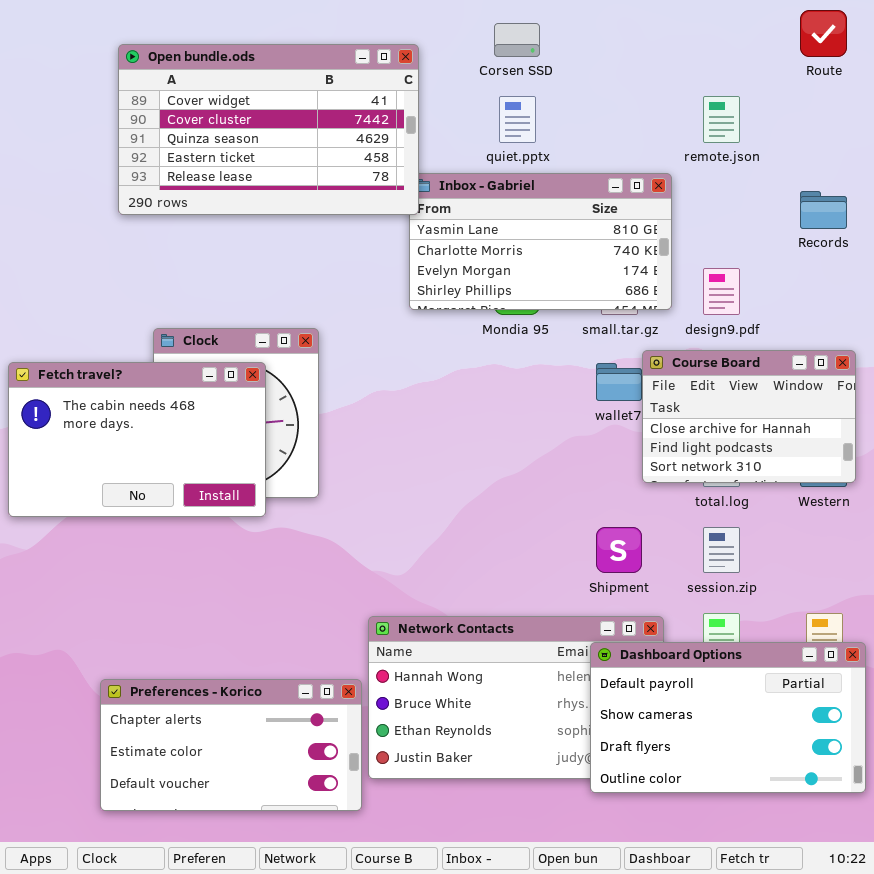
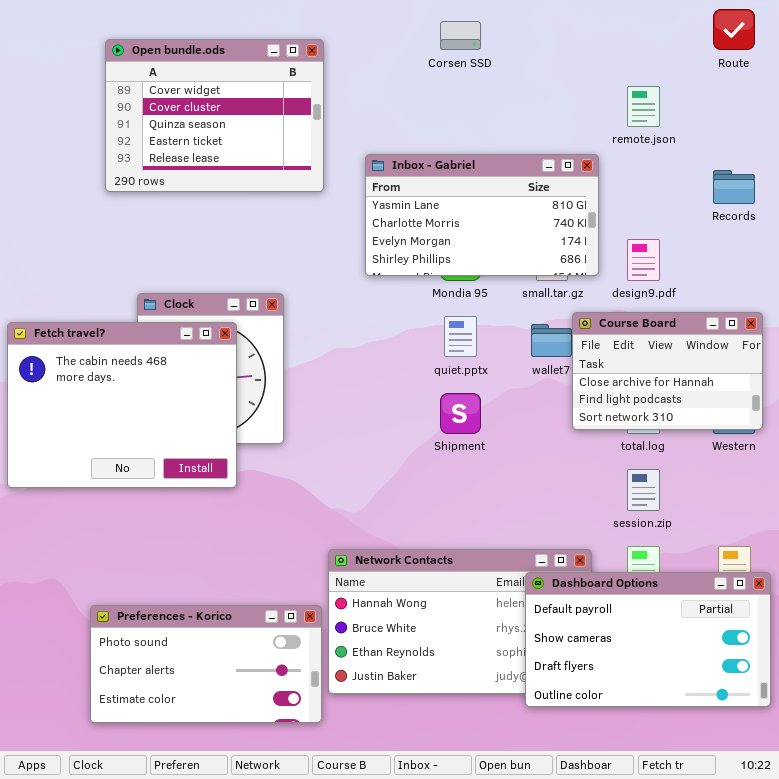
Open bundle.ods: [118,44,419,215] -> [105,39,324,192], resized
quiet.pptx: [499,96,536,143] -> [444,316,477,357], moved
Fetch travel?: [8,362,266,517] -> [7,322,237,488], resized
Shipment: [596,527,642,573] -> [440,393,481,434], moved
Preferences - Korico: [100,679,362,811] -> [90,605,322,723], scrolled up 1 row

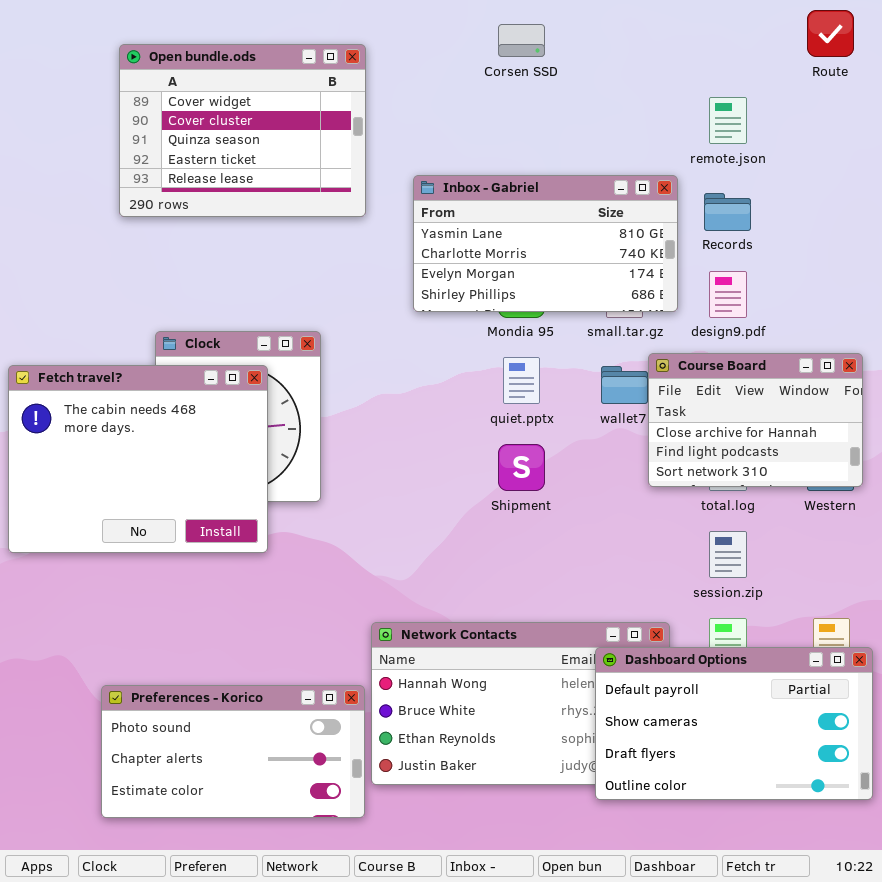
Records: [713,170,755,204] -> [704,193,751,231], moved

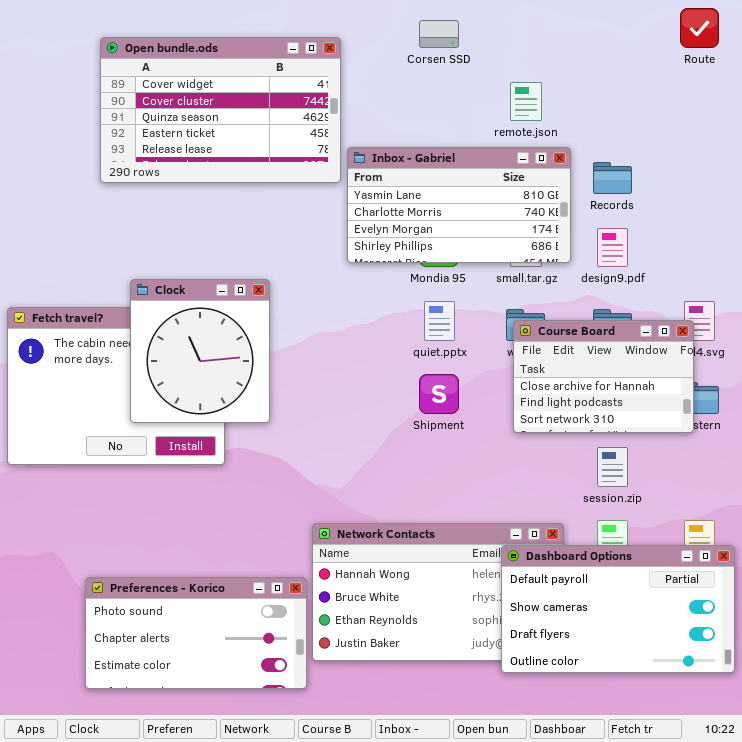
Open bundle.ods: [119,44,366,217] -> [100,37,341,183], resized
remote.json: [709,97,747,144] -> [510,82,542,121], moved
Clock: [155,331,321,502] -> [130,279,270,423], raised
Course Board: [648,353,863,487] -> [513,320,694,433], moved

